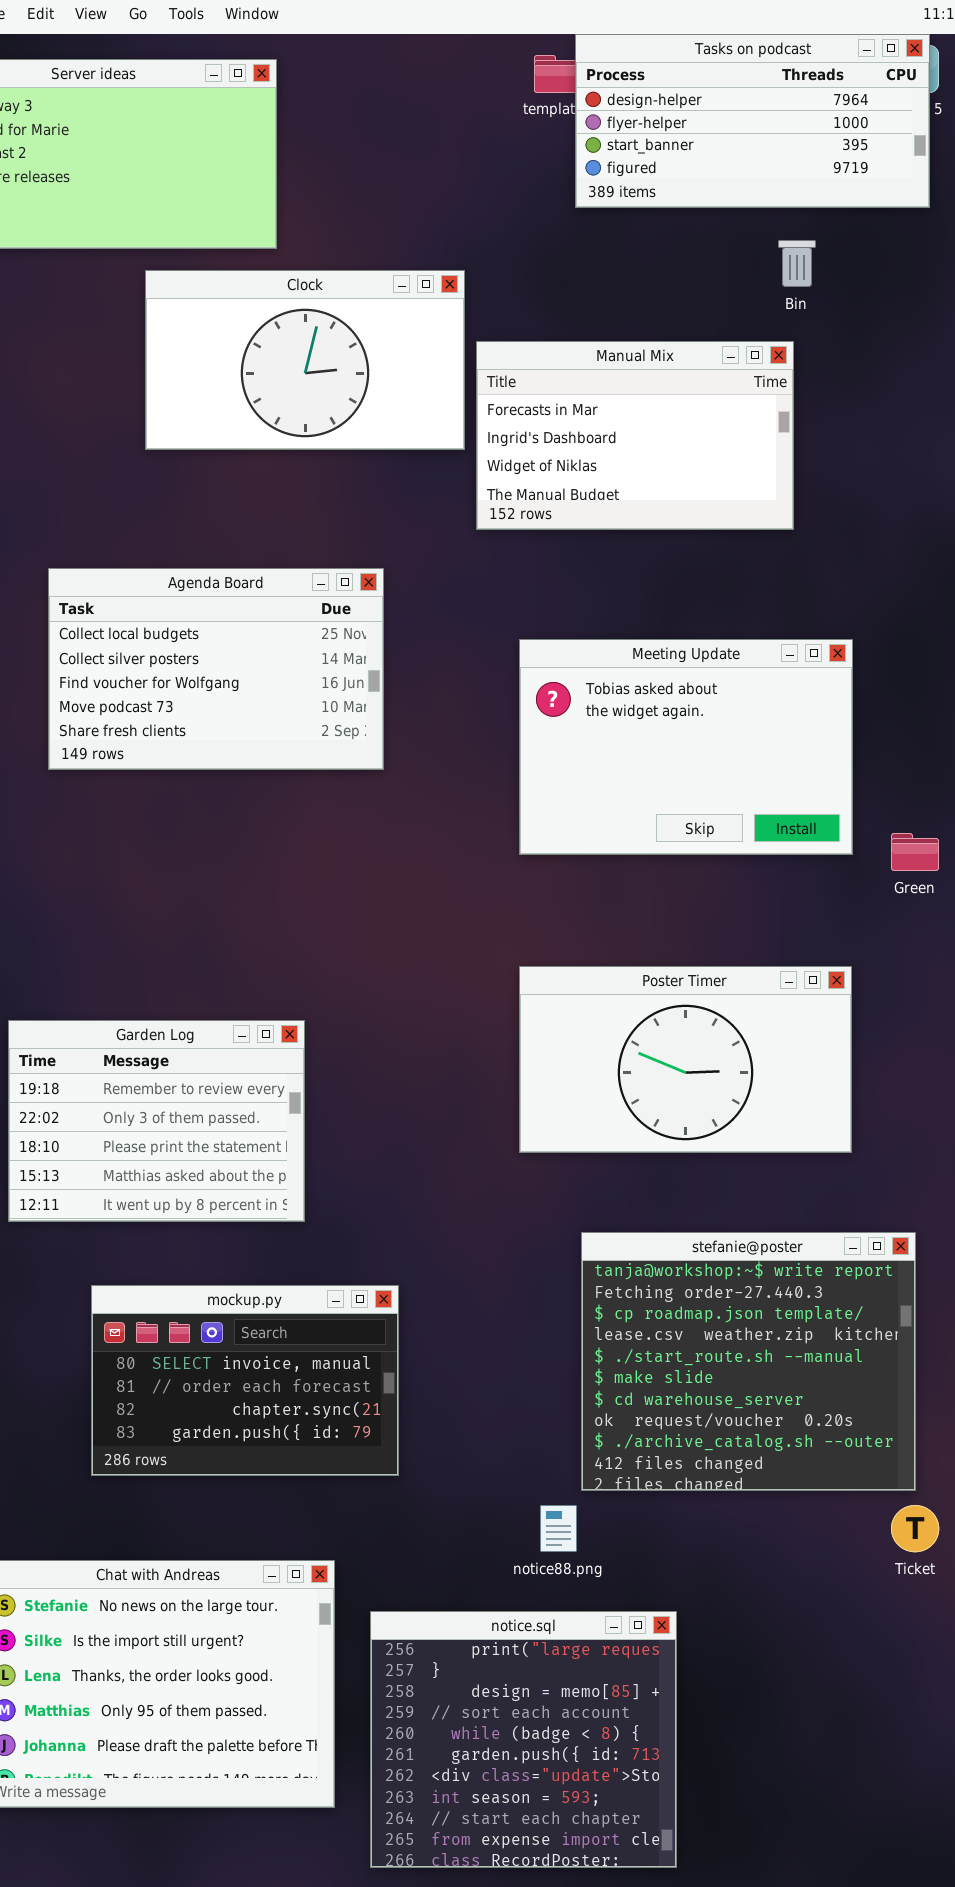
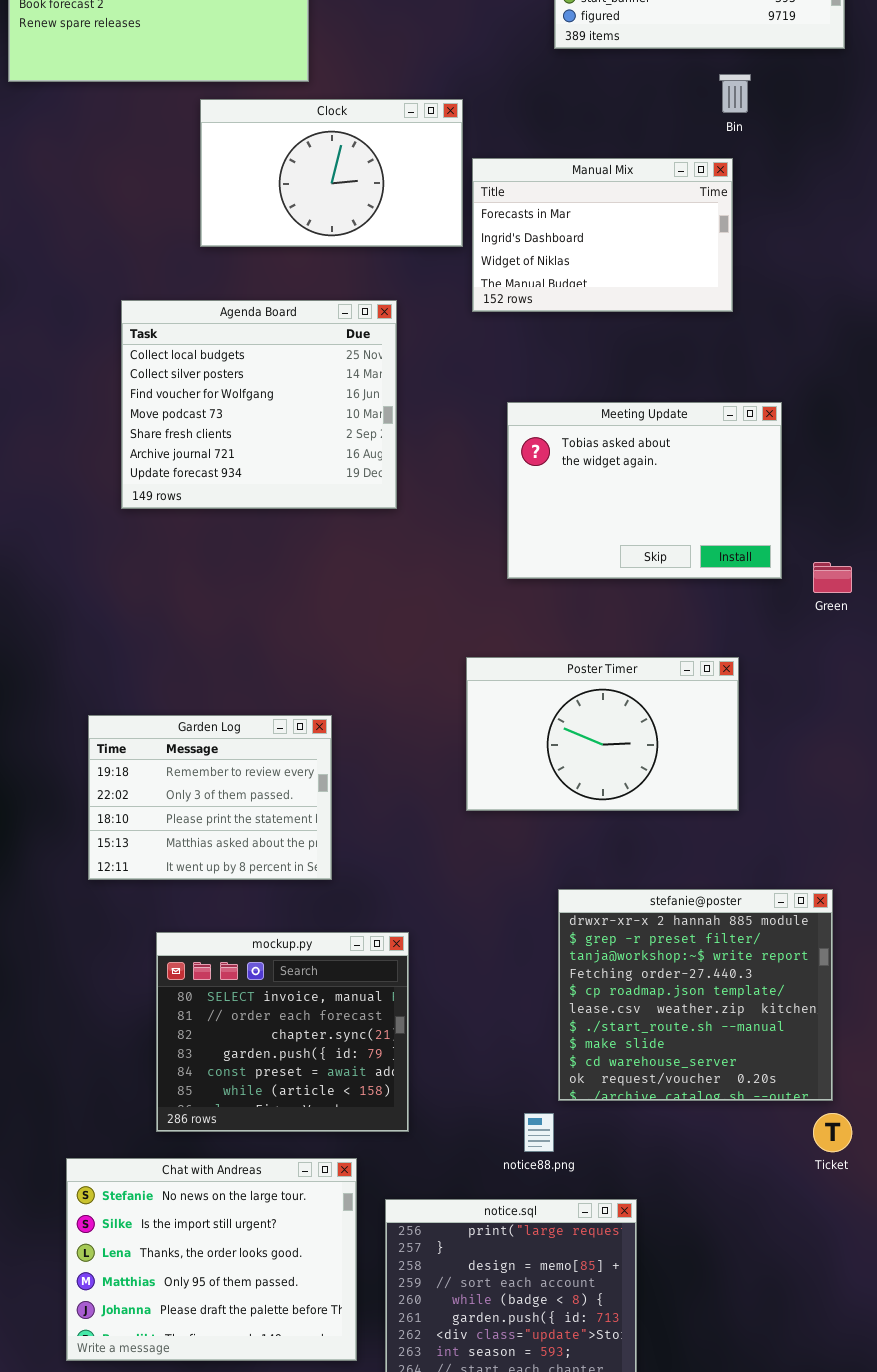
Agenda Board: [48,568,384,770] -> [121,300,397,509], resized
Poster Timer: [519,966,852,1153] -> [466,657,739,811], moved
stefanie@poster: [581,1232,916,1491] -> [558,889,833,1101], scrolled up 2 rows
mockup.py: [91,1285,399,1476] -> [156,932,409,1132], resized

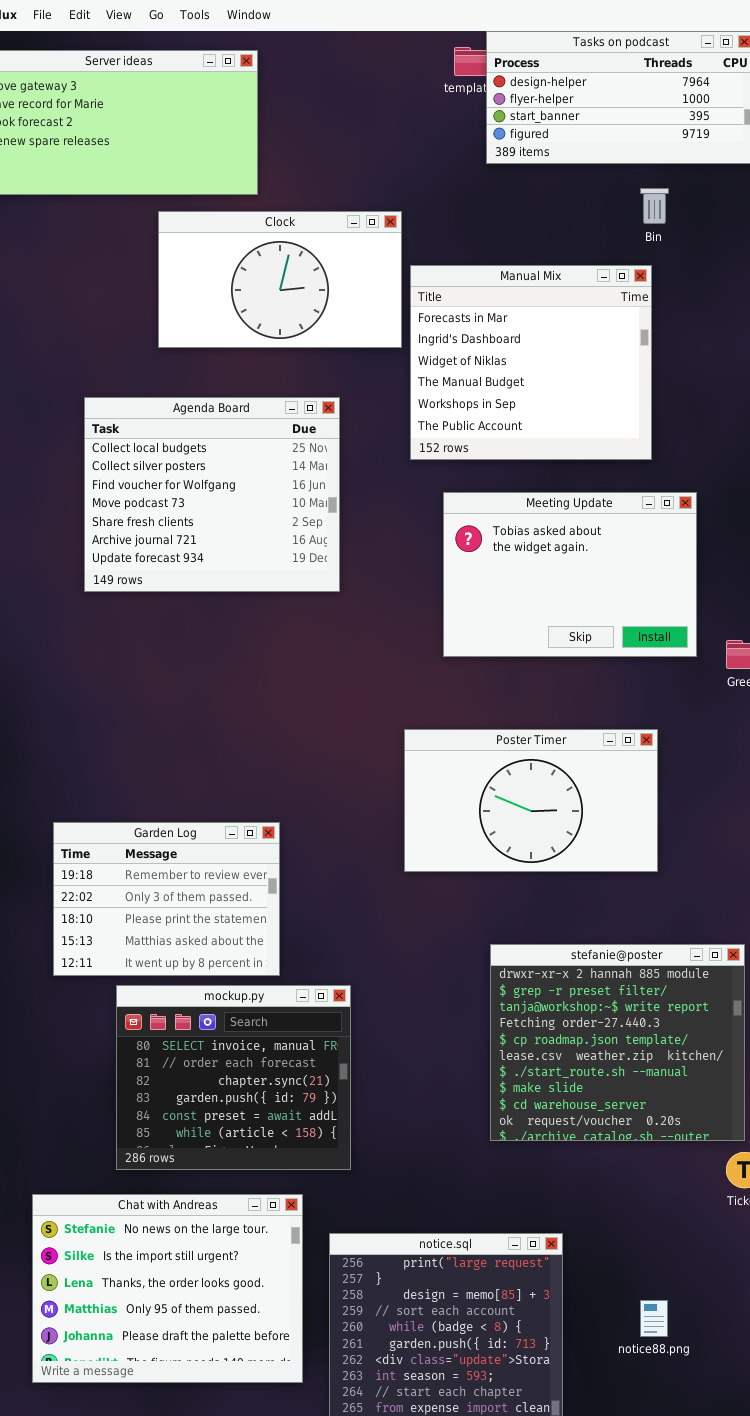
Manual Mix: [472,158,733,312] -> [410,265,652,460], resized
Garden Log: [88,715,332,880] -> [53,822,280,976], moved
notice88.png: [524,1113,554,1152] -> [640,1300,668,1337], moved

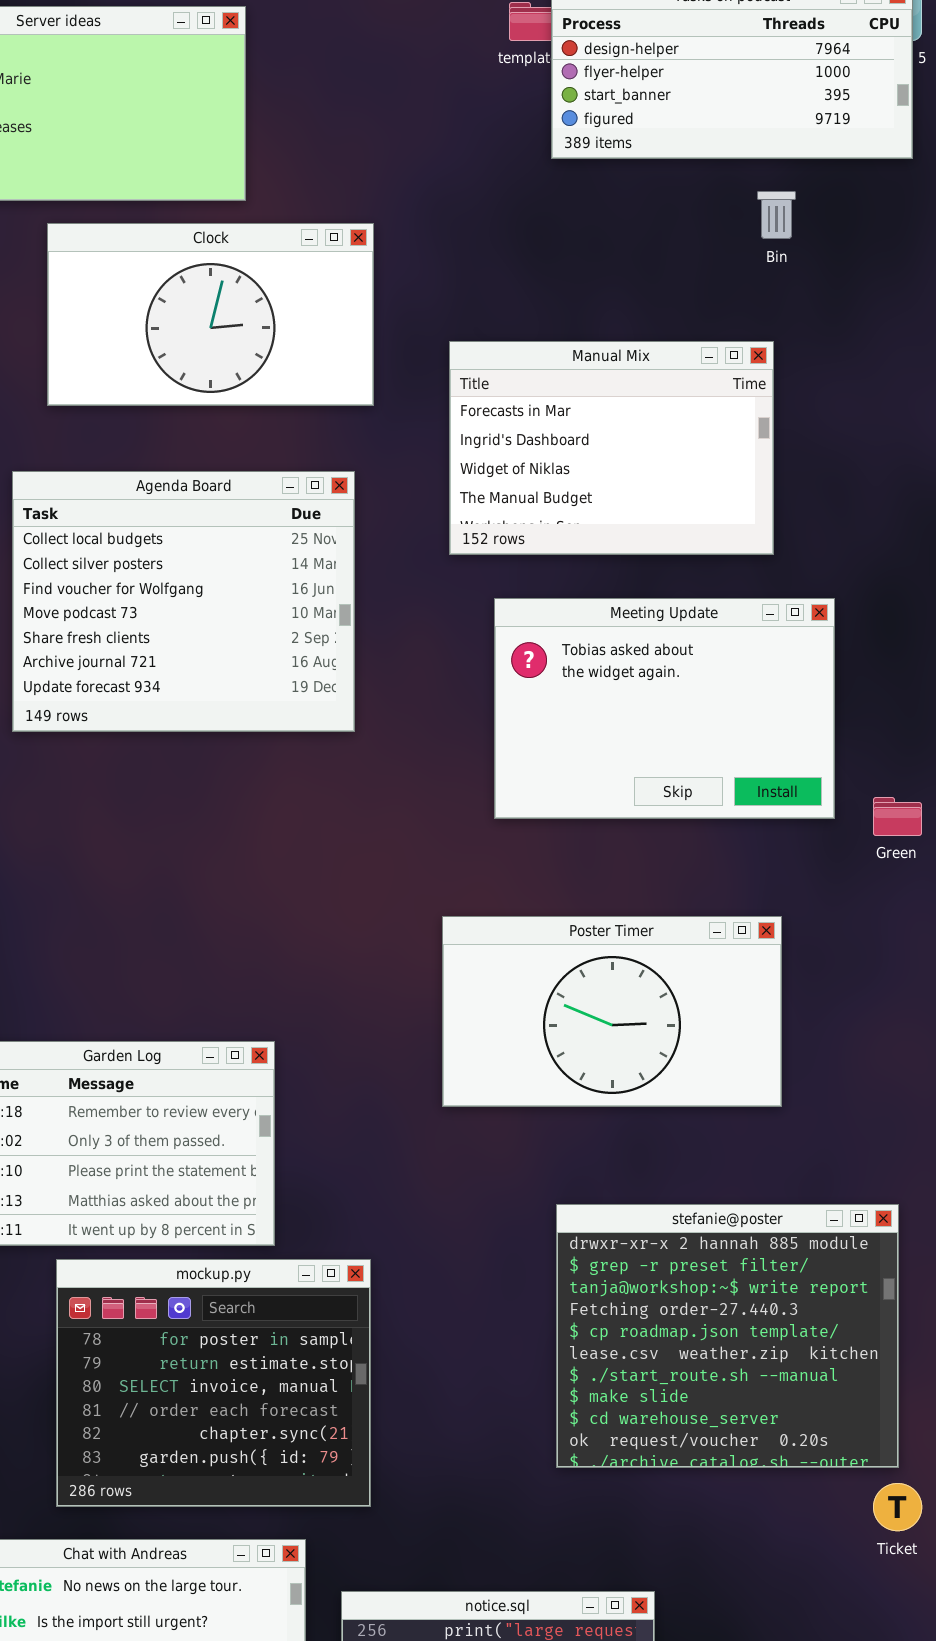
Clock: [158,211,402,348] -> [47,223,374,406], moved
Manual Mix: [410,265,652,460] -> [449,341,774,555], resized
mockup.py: [116,985,351,1170] -> [56,1259,371,1507], scrolled up 2 rows

